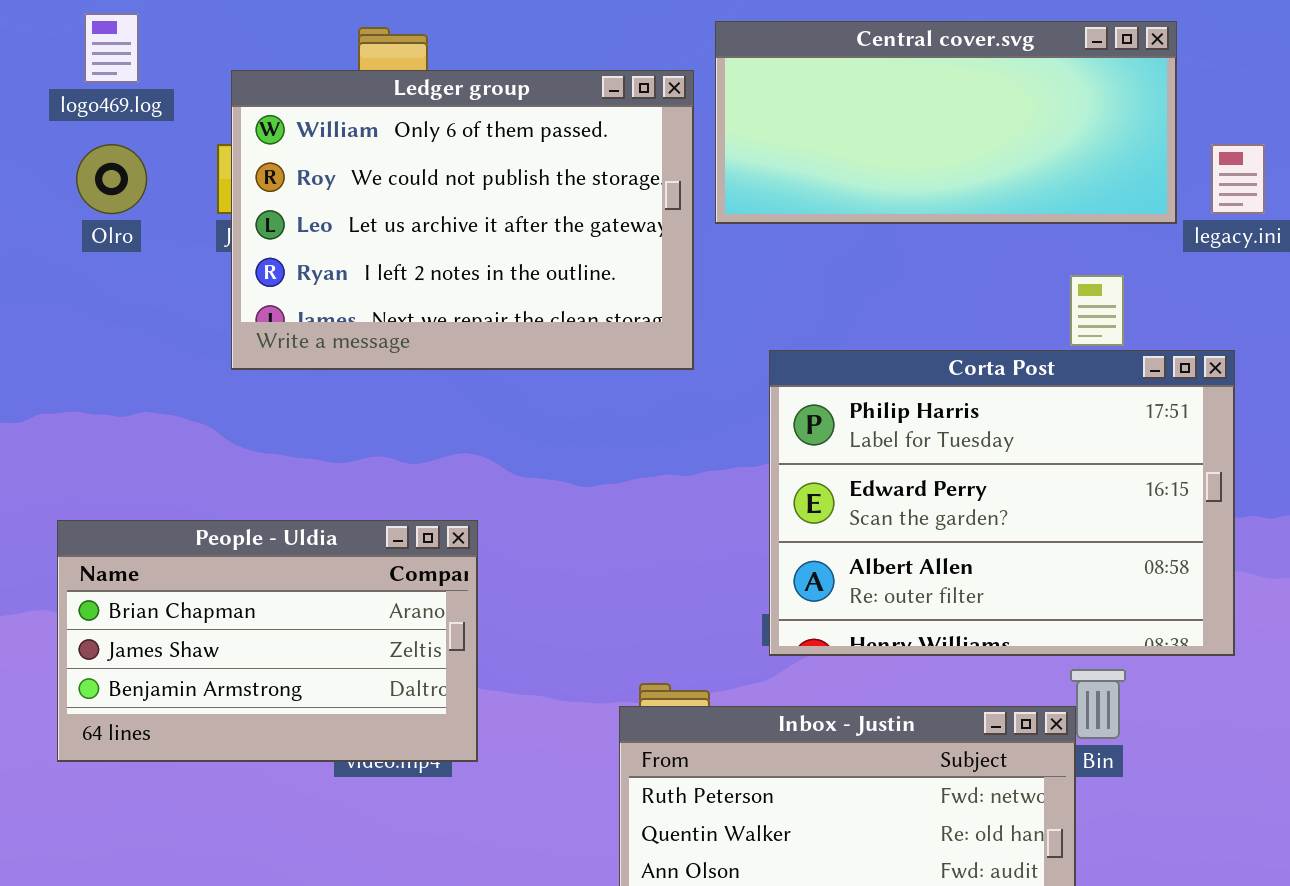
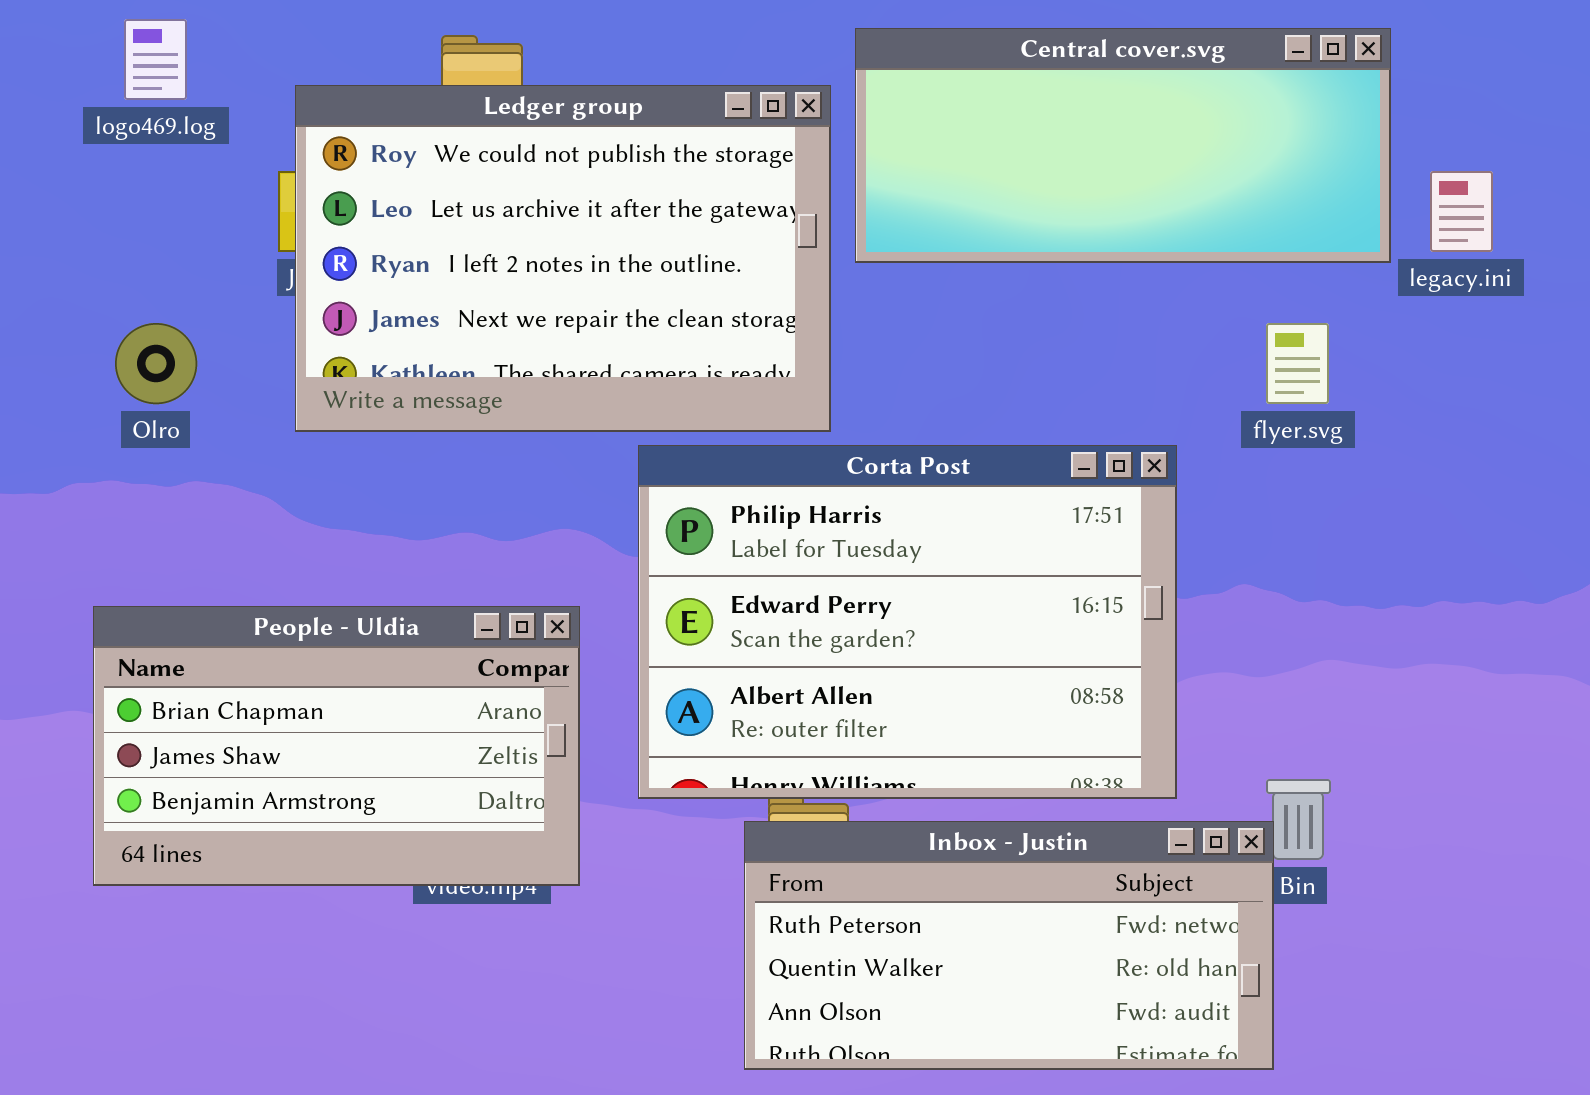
Ledger group: [231,70,694,370] -> [295,85,831,432], scrolled down 1 row
Olro: [76,144,147,214] -> [115,323,197,404], moved
Corta Post: [769,350,1235,656] -> [638,445,1177,799], moved

